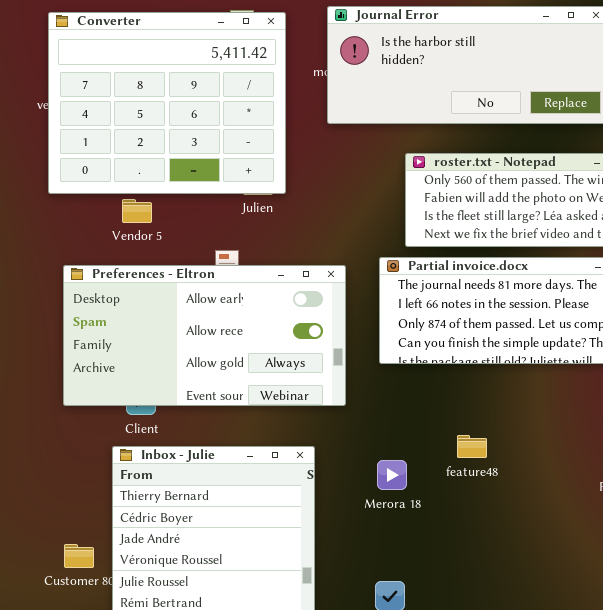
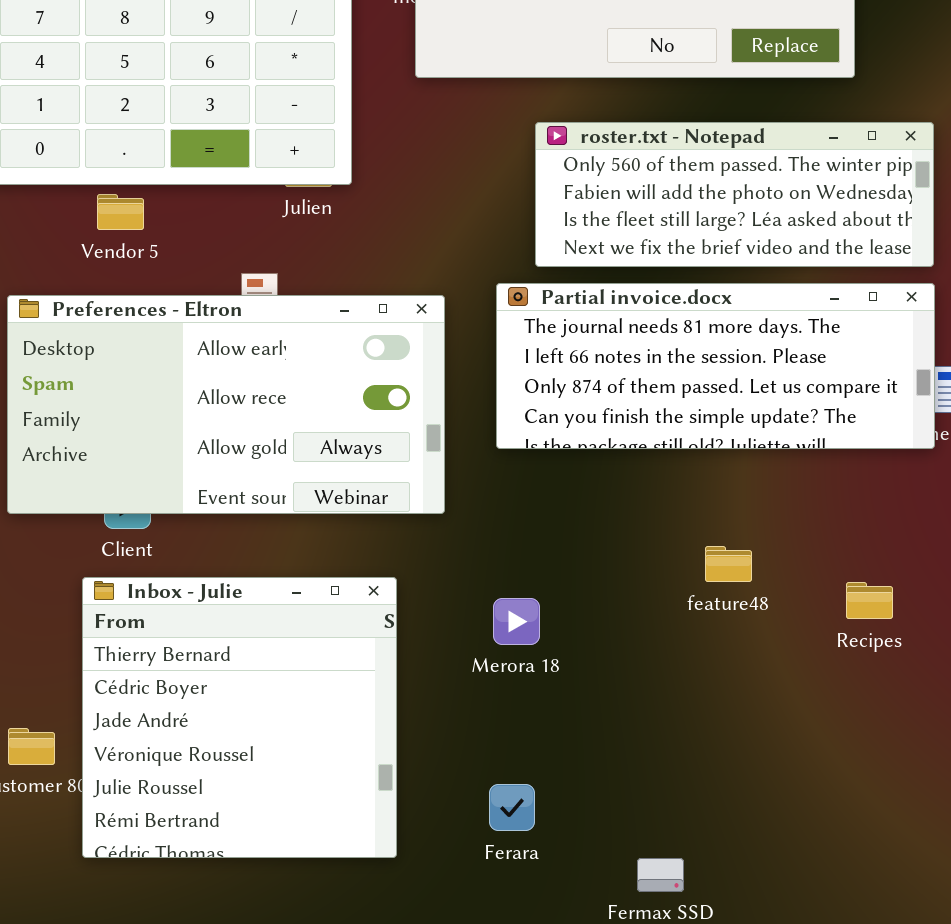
feature48: [457,435,487,458] -> [705,546,752,582], moved

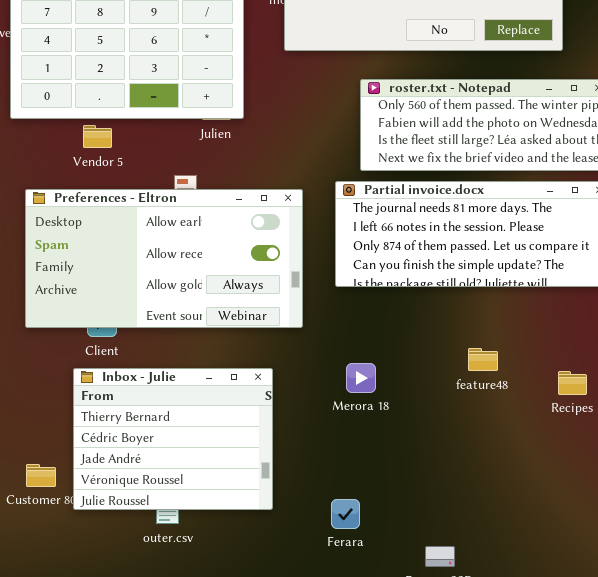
Inbox - Julie: [82,577,397,858] -> [73,368,273,510], resized
Merora 18: [493,598,540,645] -> [346,363,376,393], moved

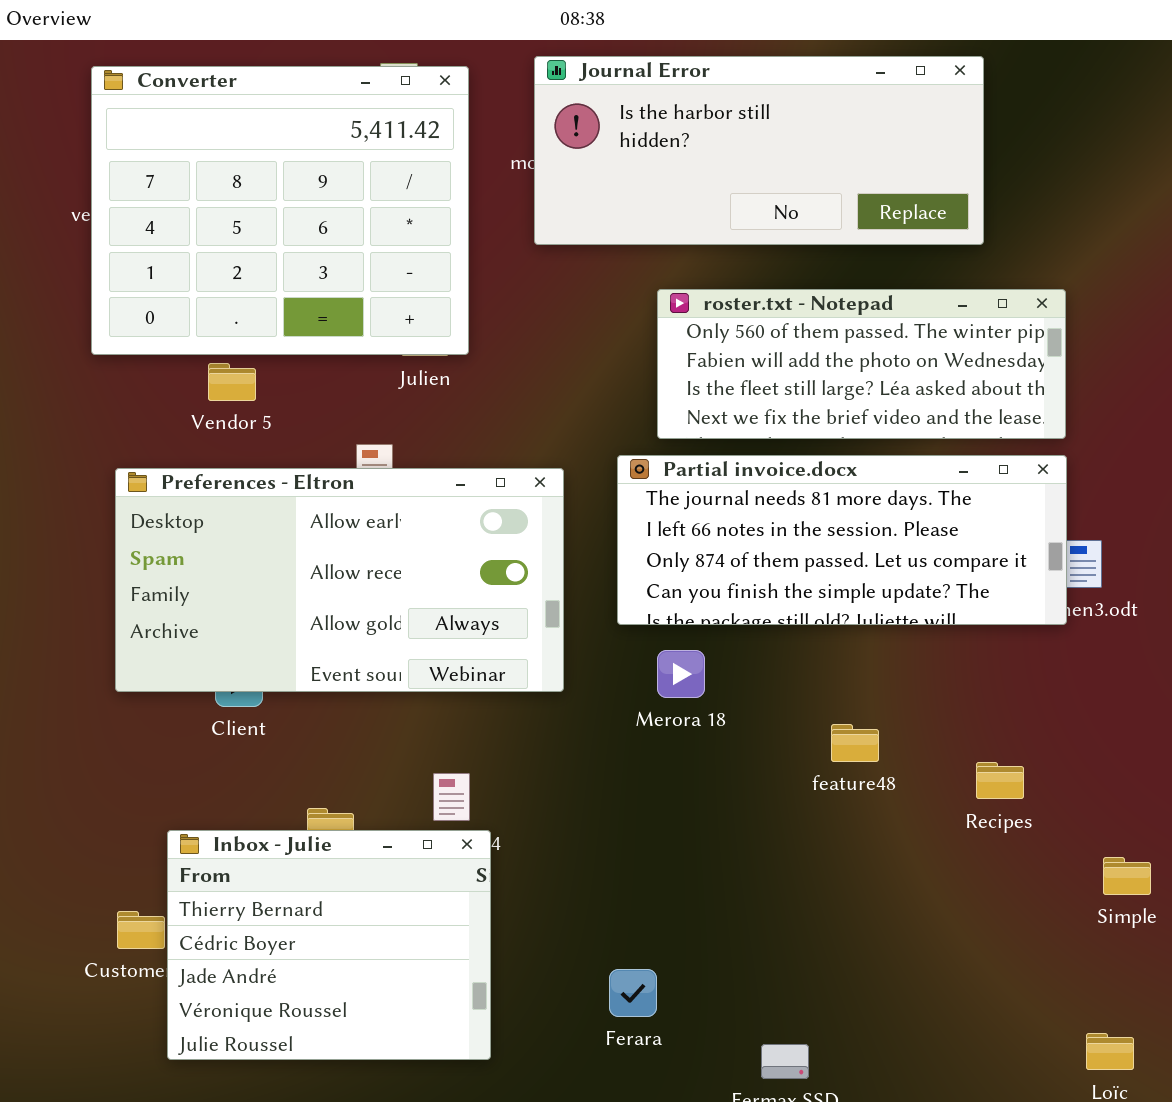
Merora 18: [346,363,376,393] -> [657,650,705,698], moved
Inbox - Julie: [73,368,273,510] -> [167,830,491,1060], moved

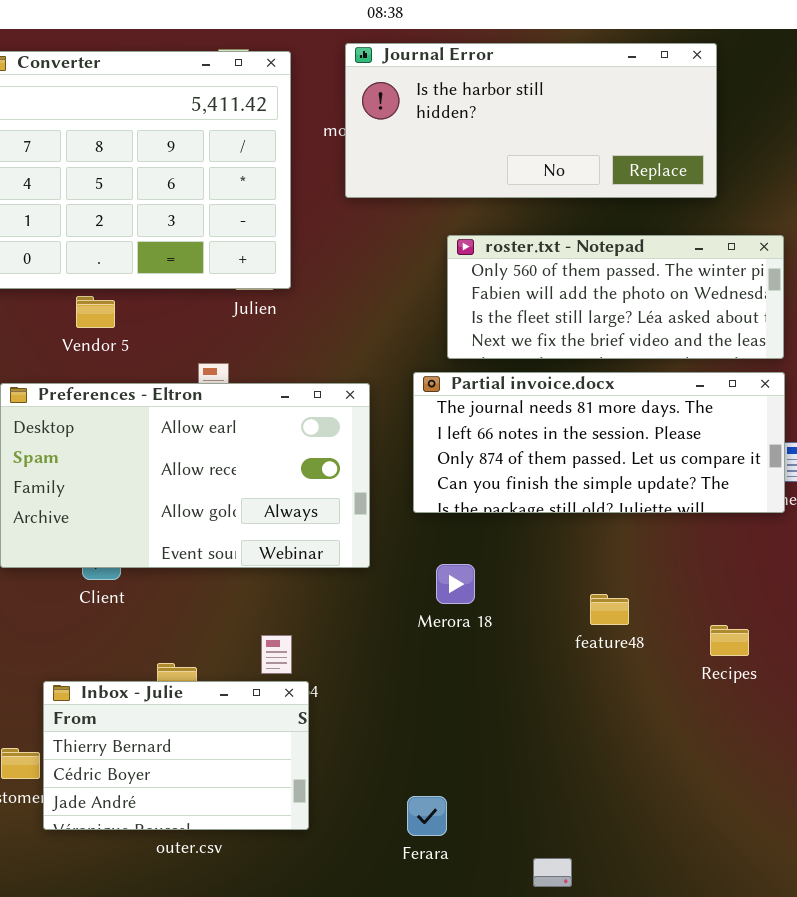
Merora 18: [657,650,705,698] -> [436,564,475,604], moved
Inbox - Julie: [167,830,491,1060] -> [43,681,309,830], resized

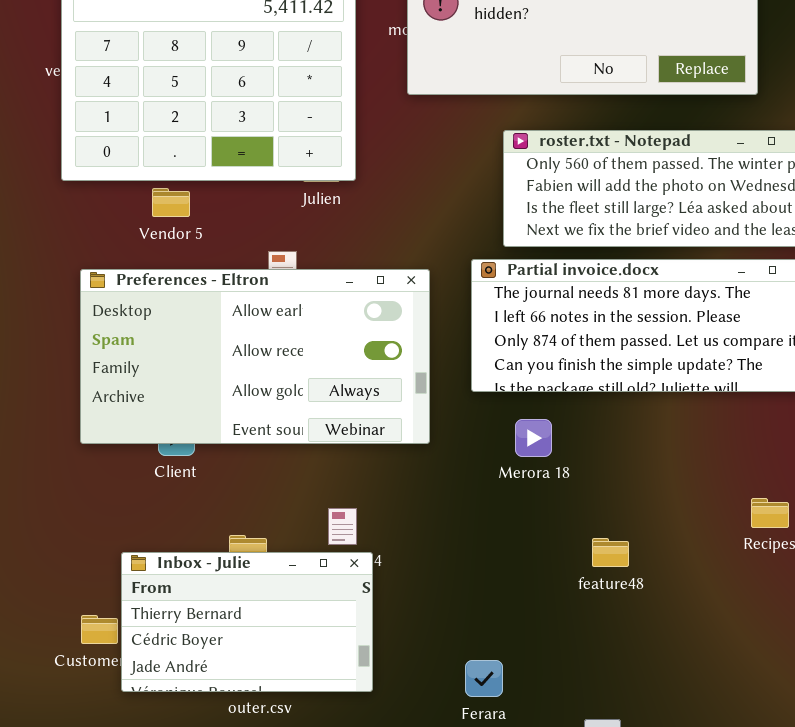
Merora 18: [436,564,475,604] -> [515,419,552,457], moved
feature48: [590,594,629,625] -> [592,538,629,567], moved

